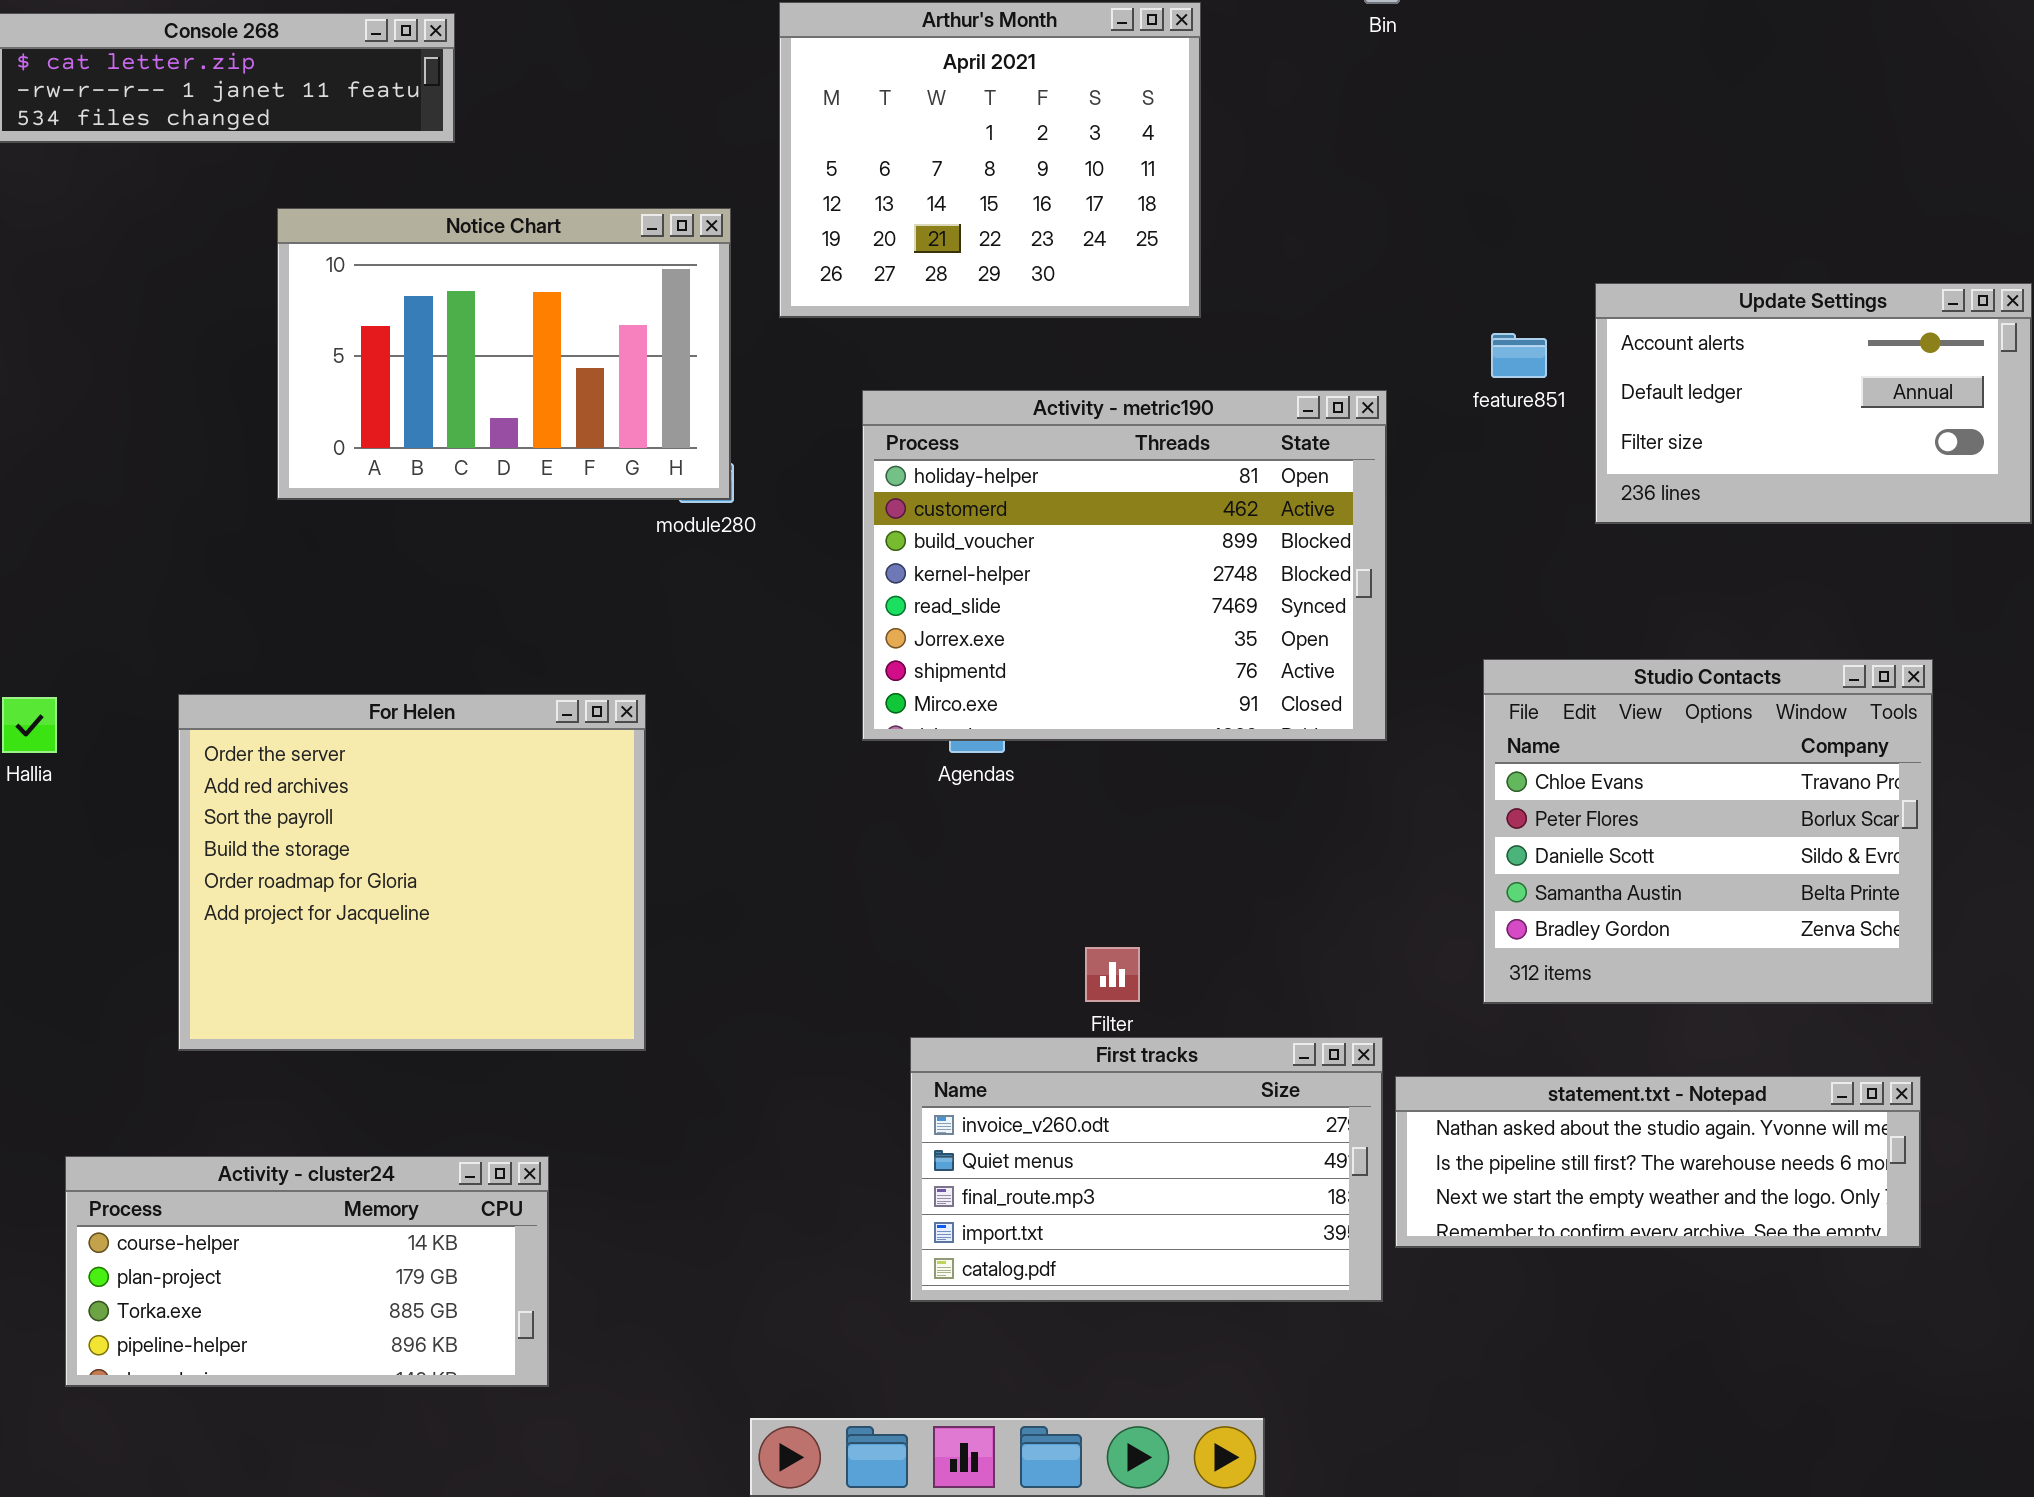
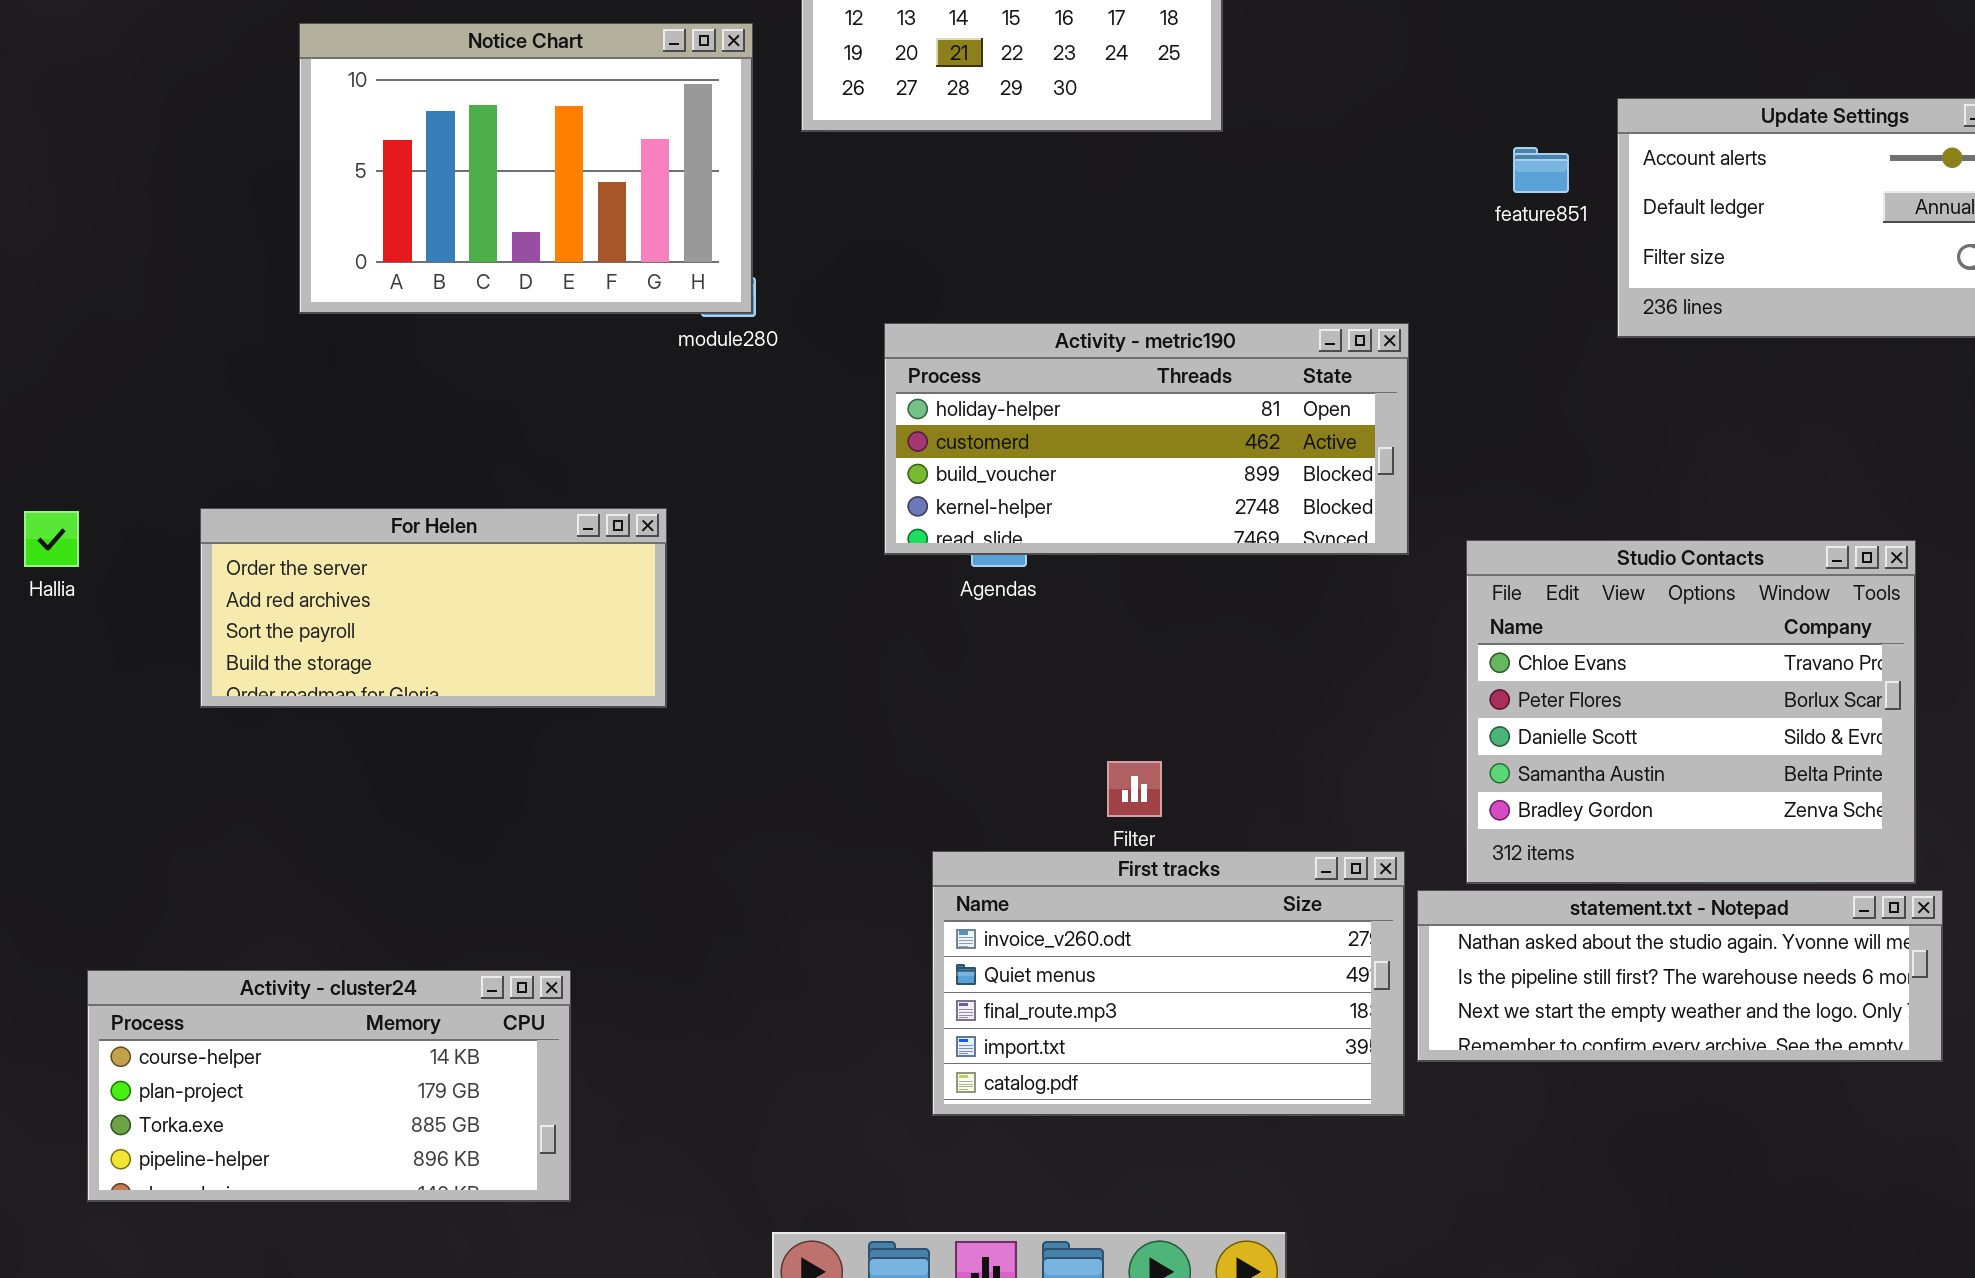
Activity - metric190: [862,390,1387,741] -> [884,323,1409,555], resized
Studio Contacts: [1483,659,1933,1004] -> [1466,540,1916,884], moved
For Helen: [178,694,646,1051] -> [200,508,667,708], resized

